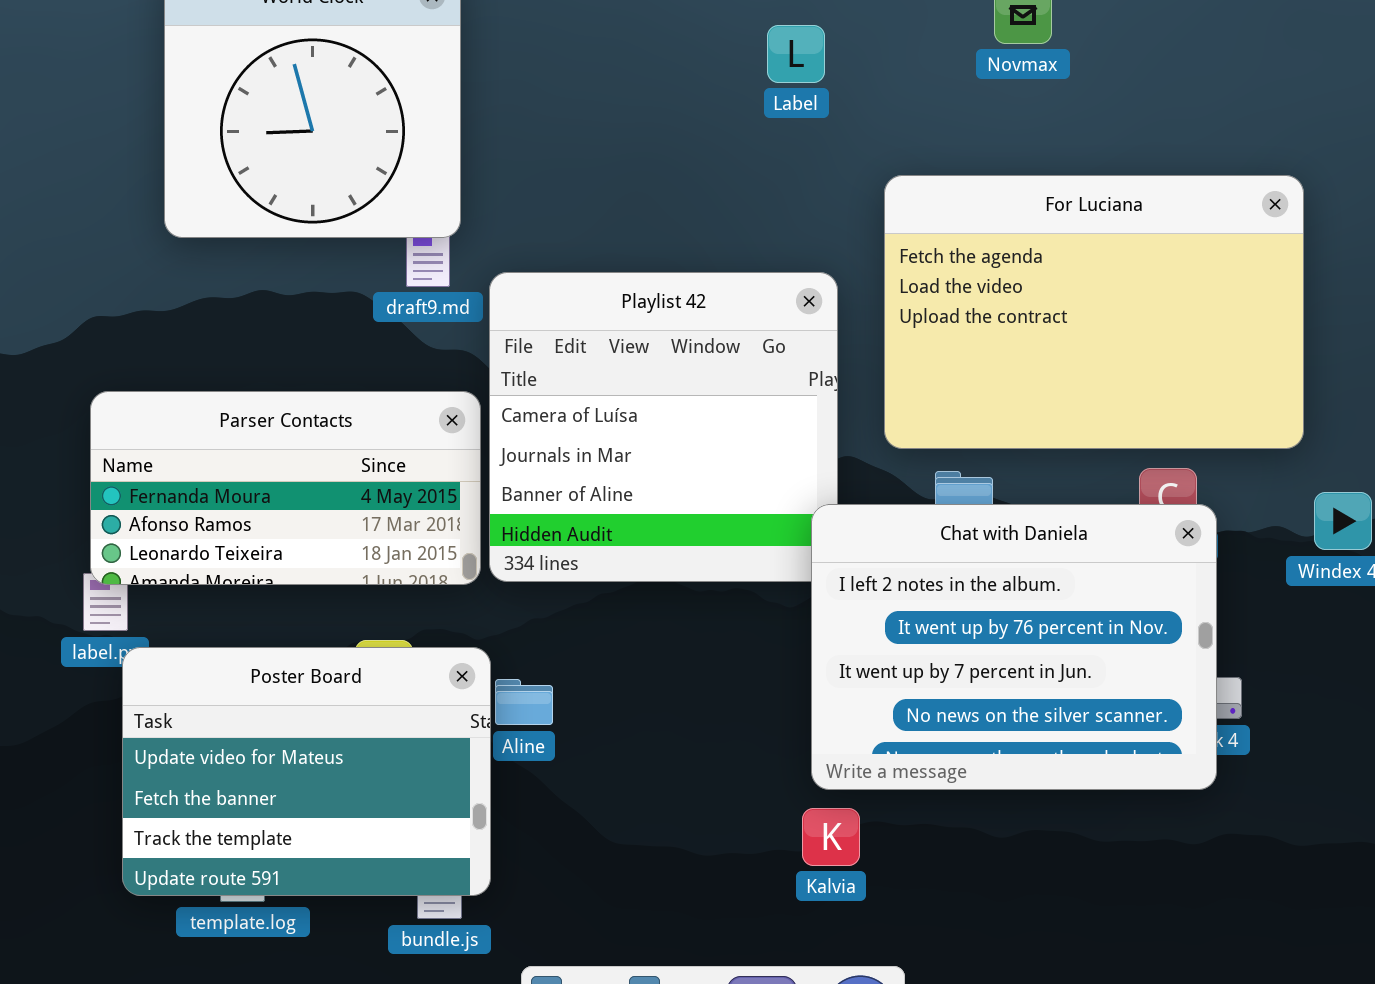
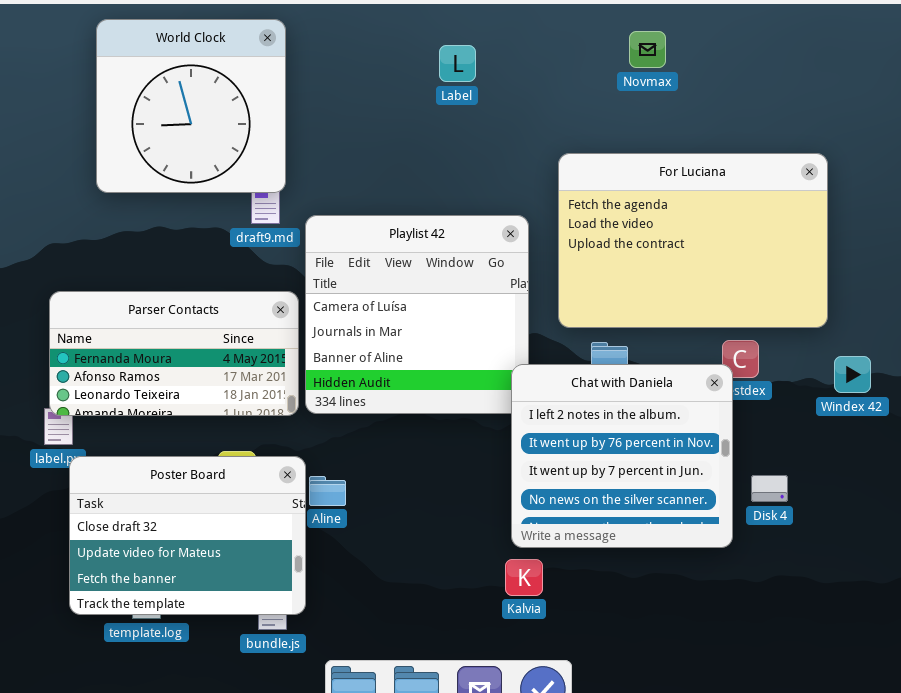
Label: [767,25,825,83] -> [439,45,476,82], moved
Chat with Daniela: [811,504,1217,790] -> [511,364,733,548], resized
Poster Board: [122,647,491,896] -> [69,456,306,615], scrolled up 1 row

